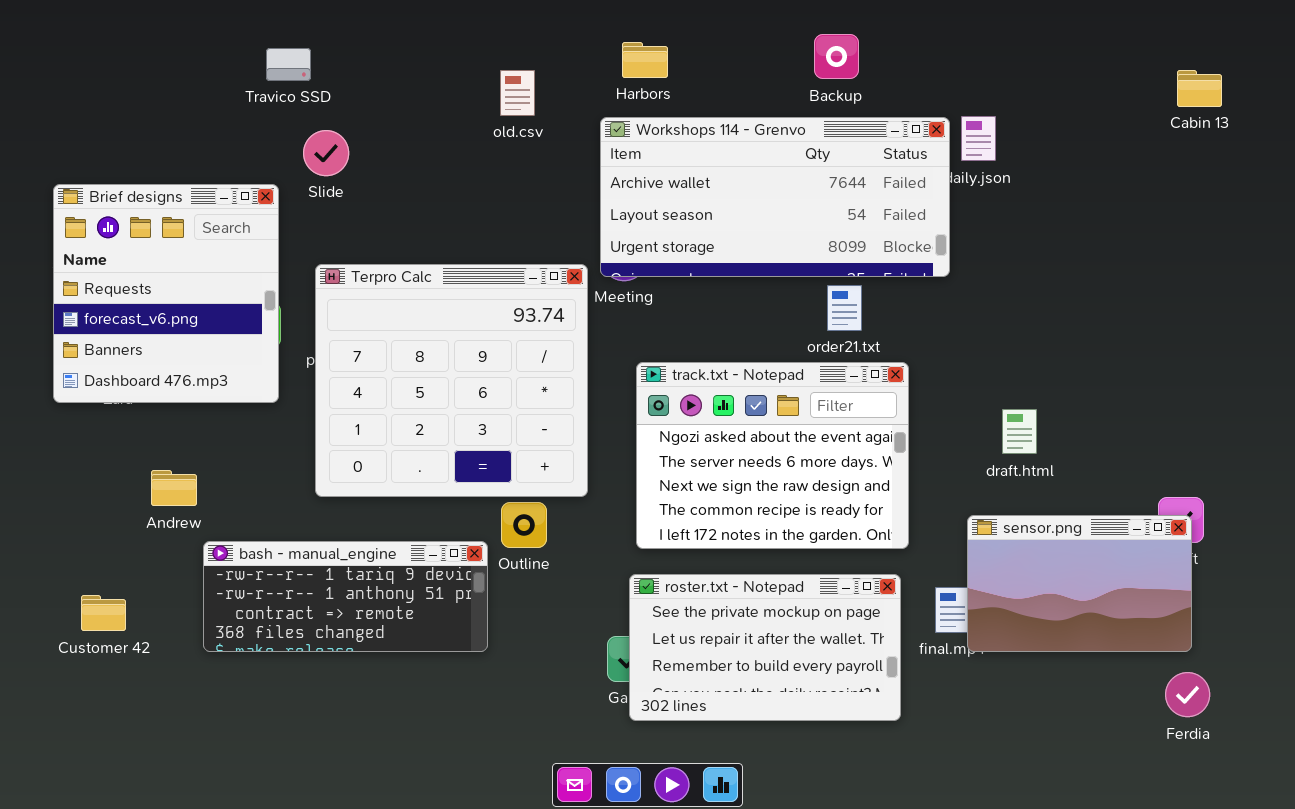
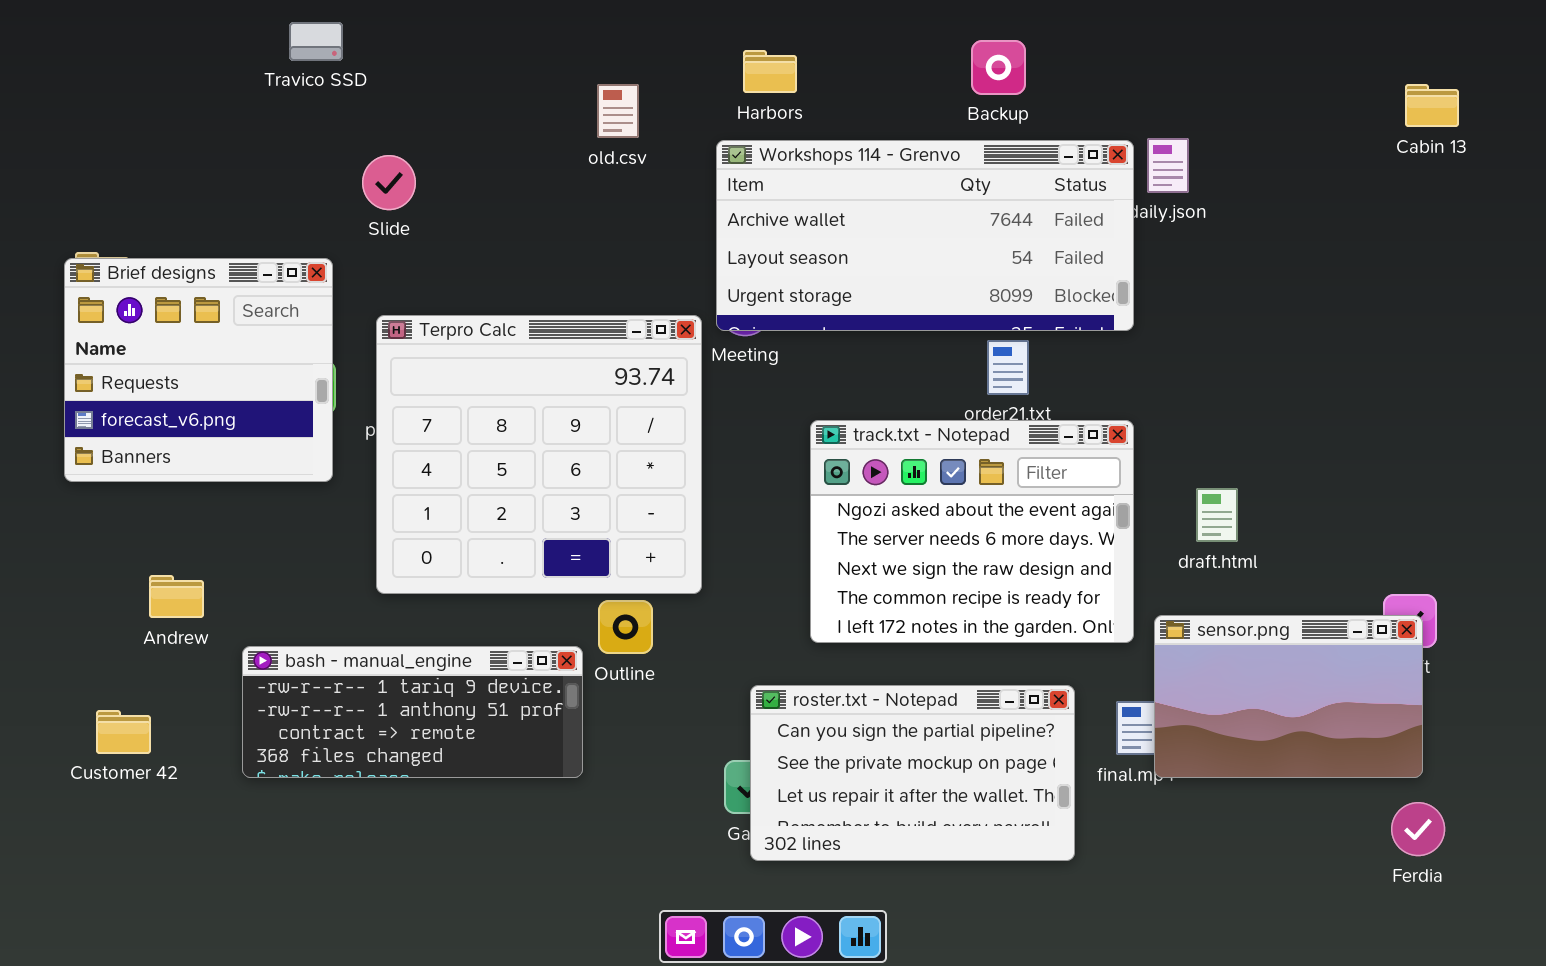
Travico SSD: [266,48,311,81] -> [289,22,343,61], moved
Brief designs: [53,184,279,403] -> [64,258,333,482], resized
track.txt - Notepad: [636,362,909,549] -> [810,420,1134,643], moved
Andrew: [151,470,197,506] -> [149,575,204,618], moved
roster.txt - Notepad: [629,574,901,721] -> [750,685,1075,861], scrolled up 1 row

